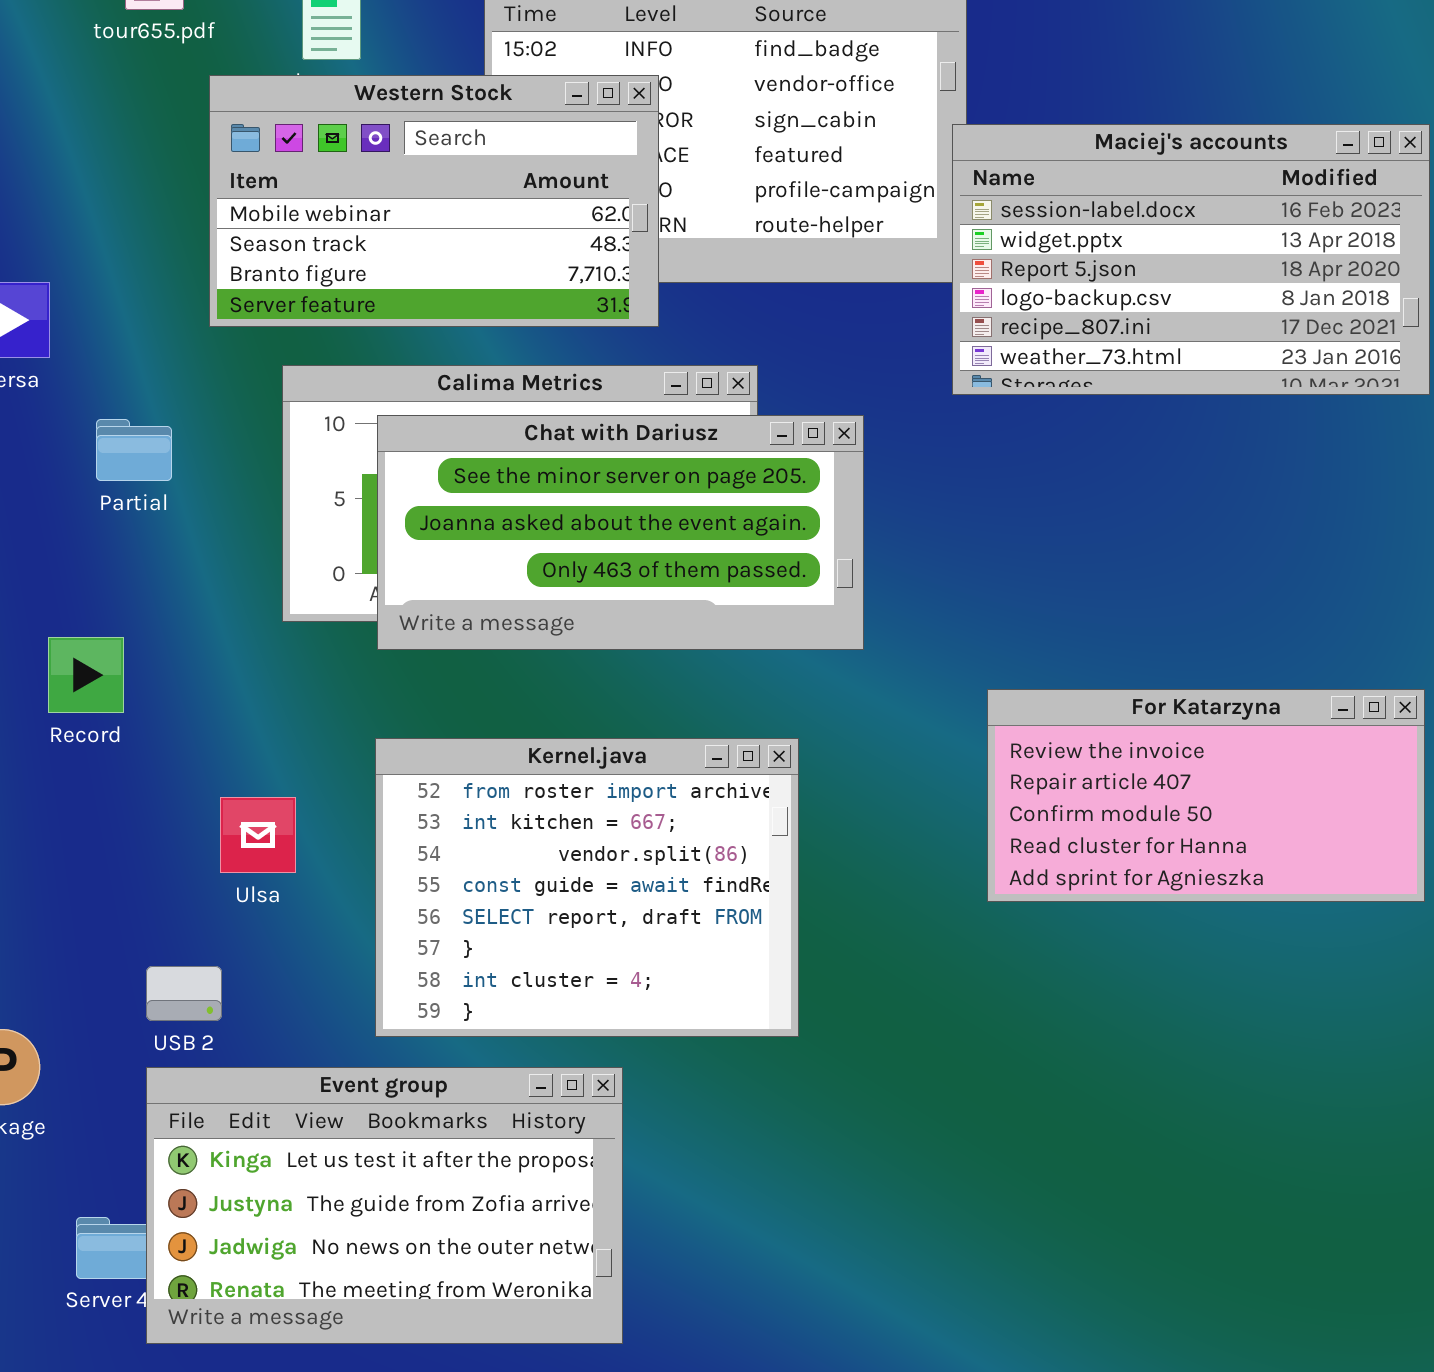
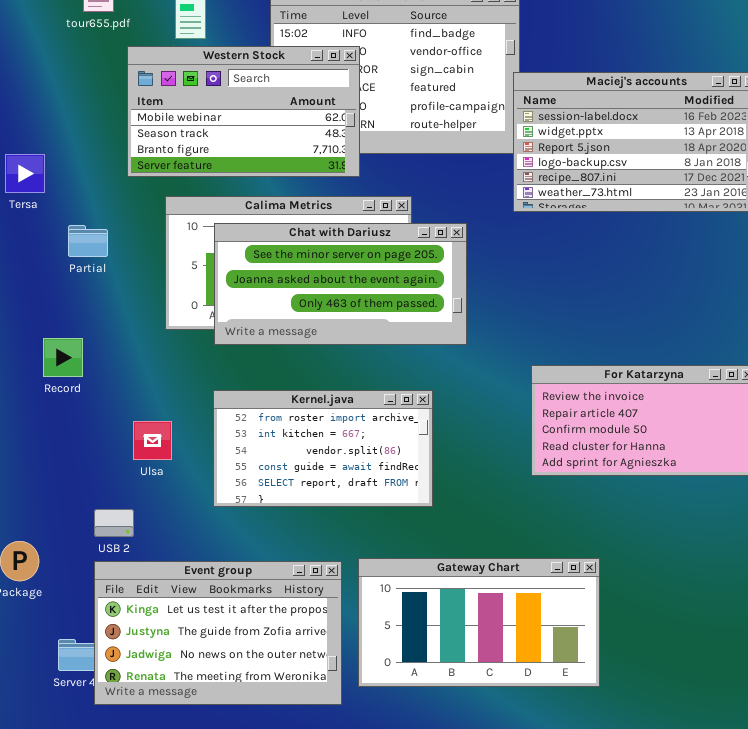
Kernel.java: [375,738,799,1037] -> [213,390,433,507], resized
Gateway Chart: none -> [358,558,600,687], opened

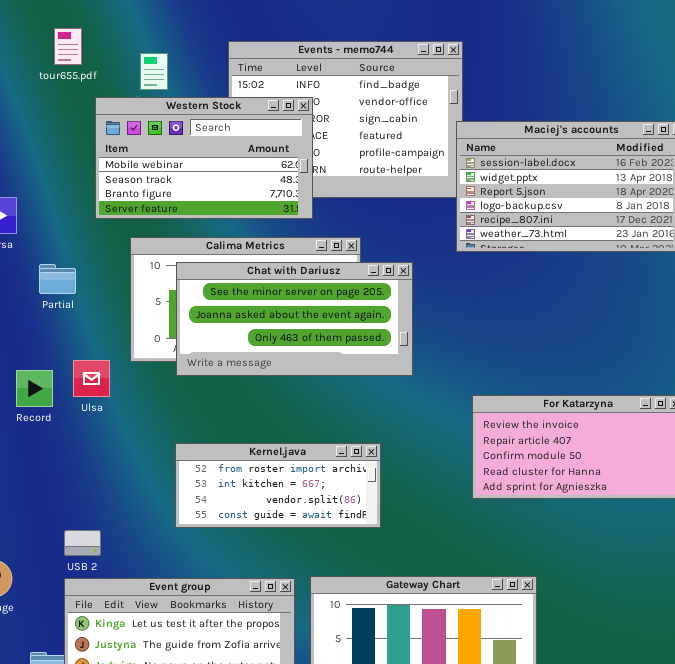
Kernel.java: [213,390,433,507] -> [175,443,381,528], resized
Ulsa: [133,421,172,460] -> [73,360,110,397], moved

